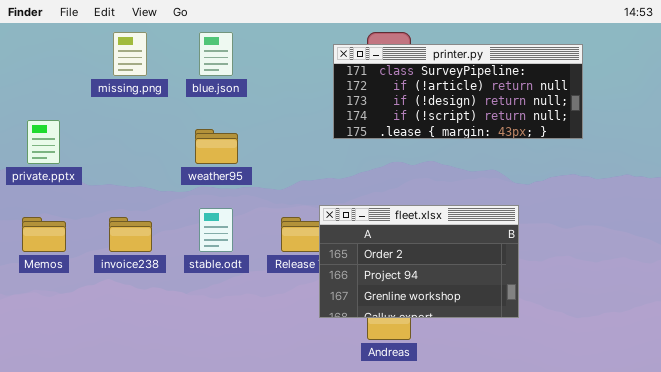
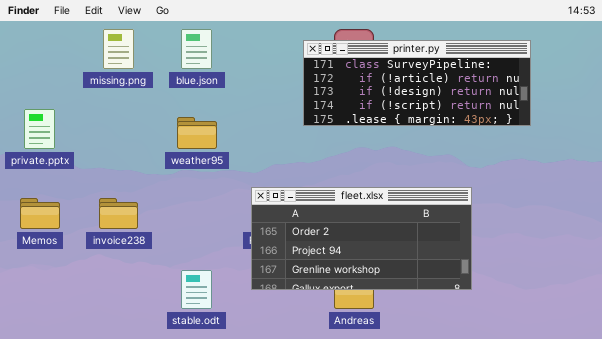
fleet.xlsx: [319,205,519,318] -> [251,187,472,290], resized
stable.odt: [199,208,233,252] -> [181,270,212,309], moved

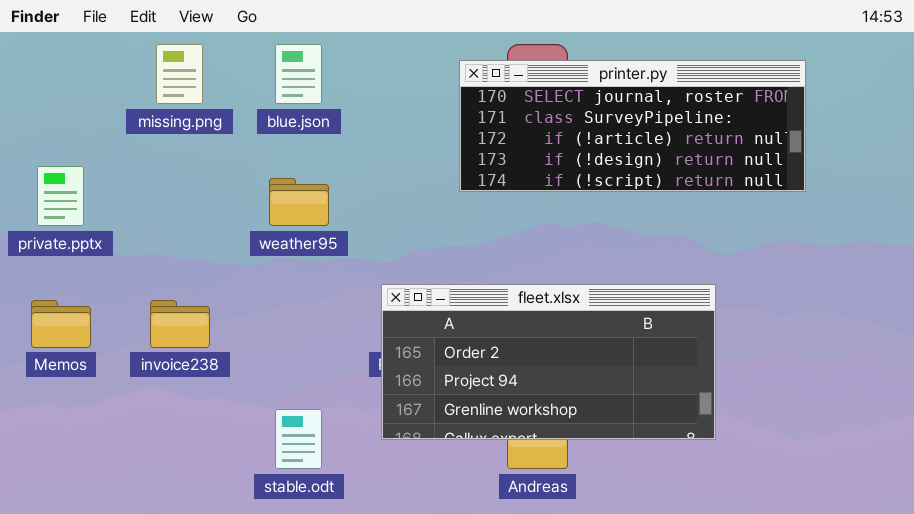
printer.py: [303,40,531,126] -> [459,60,806,192], scrolled up 1 row

